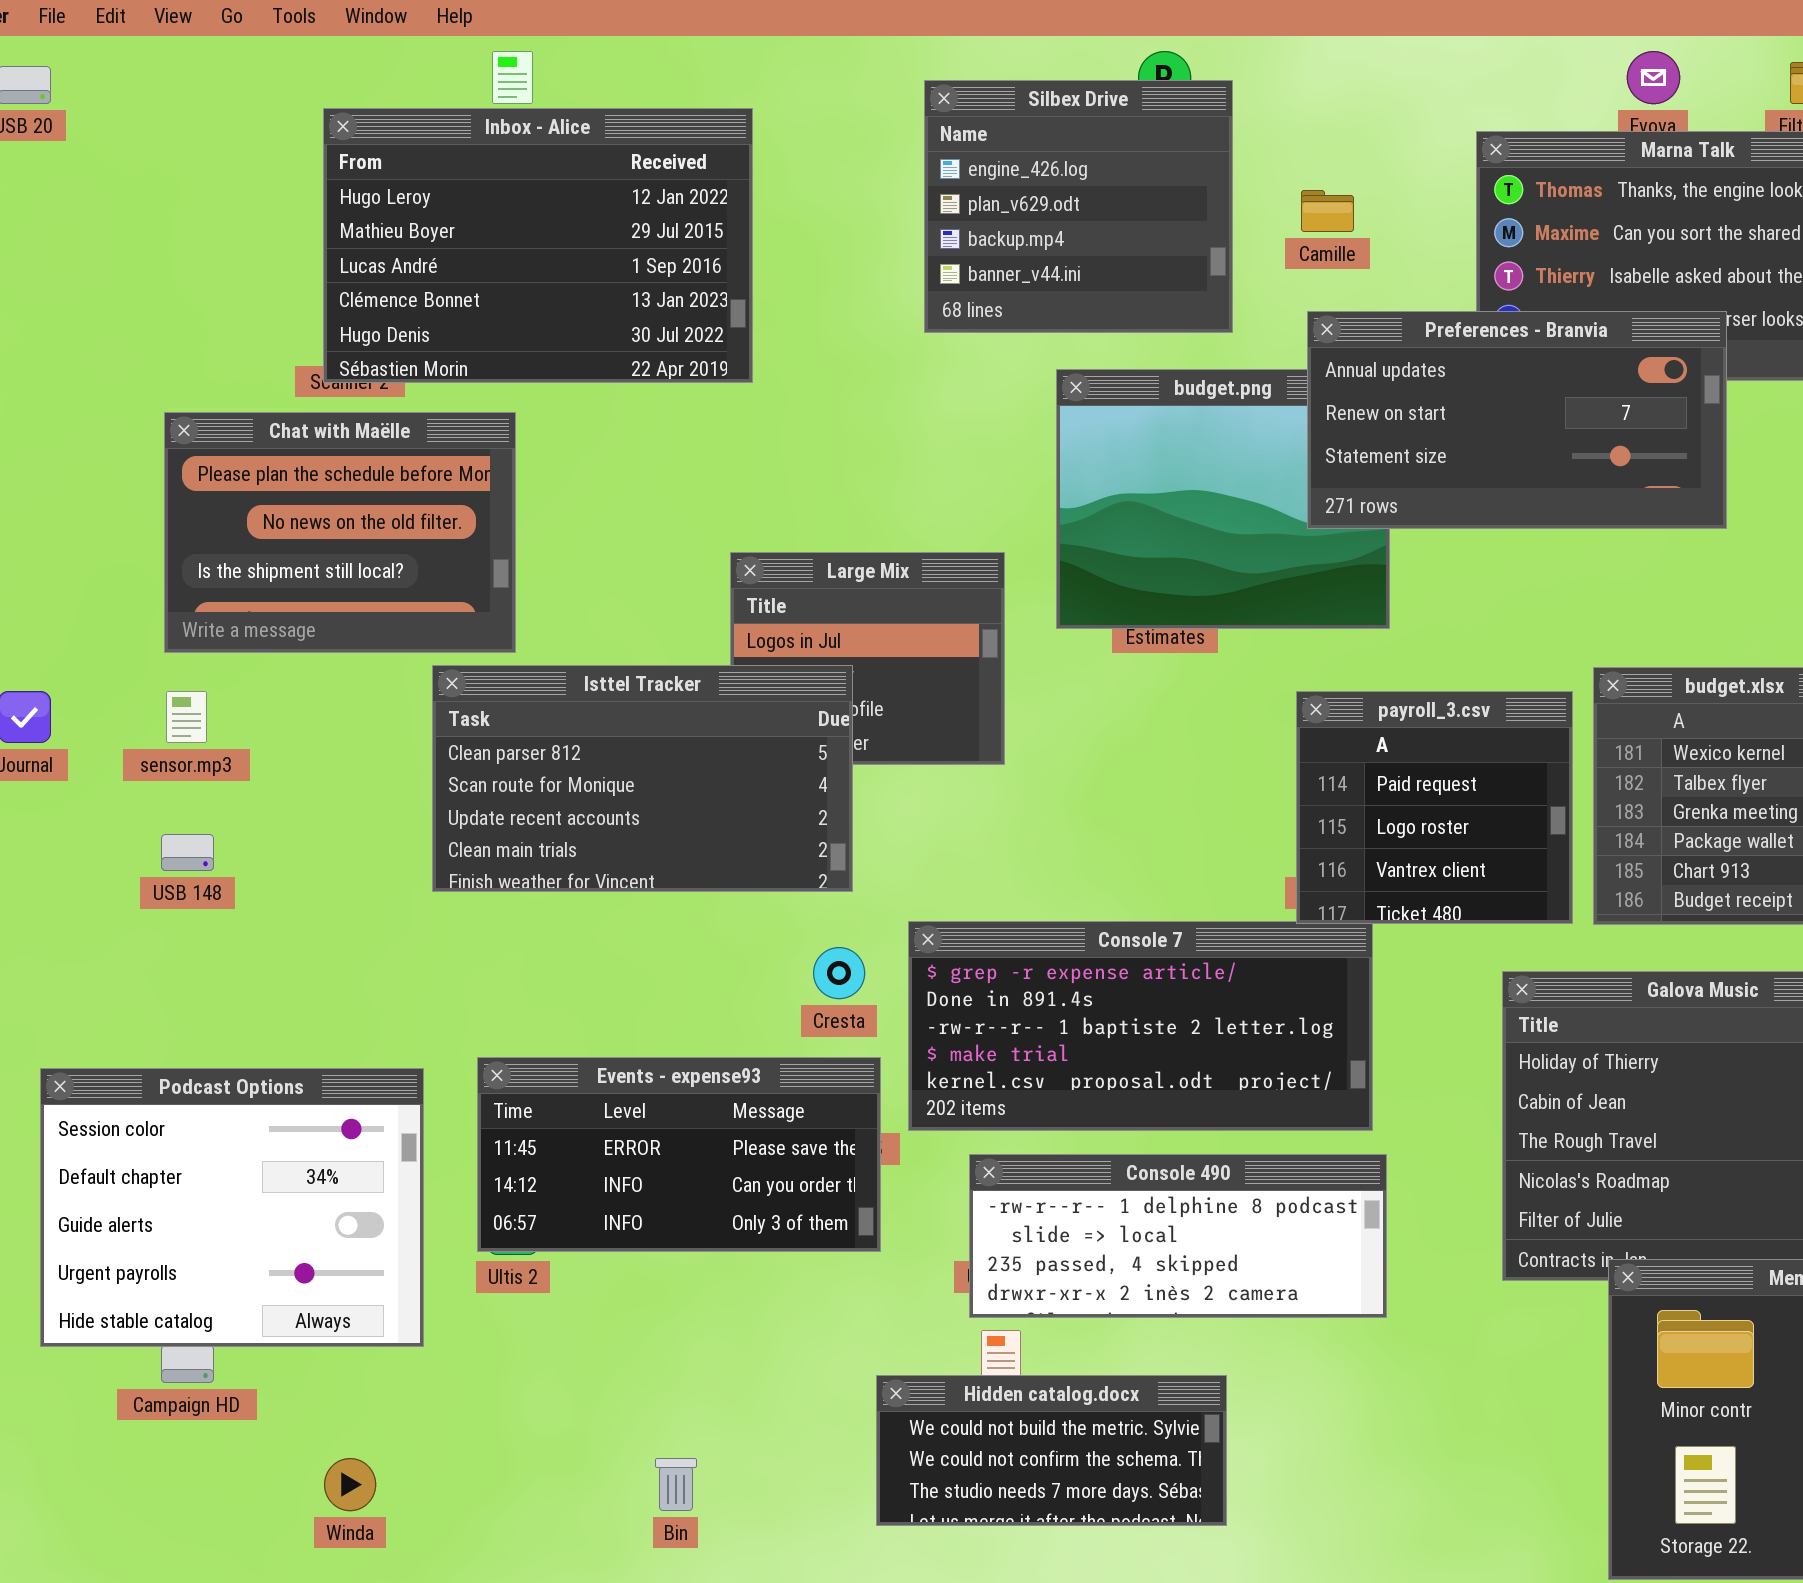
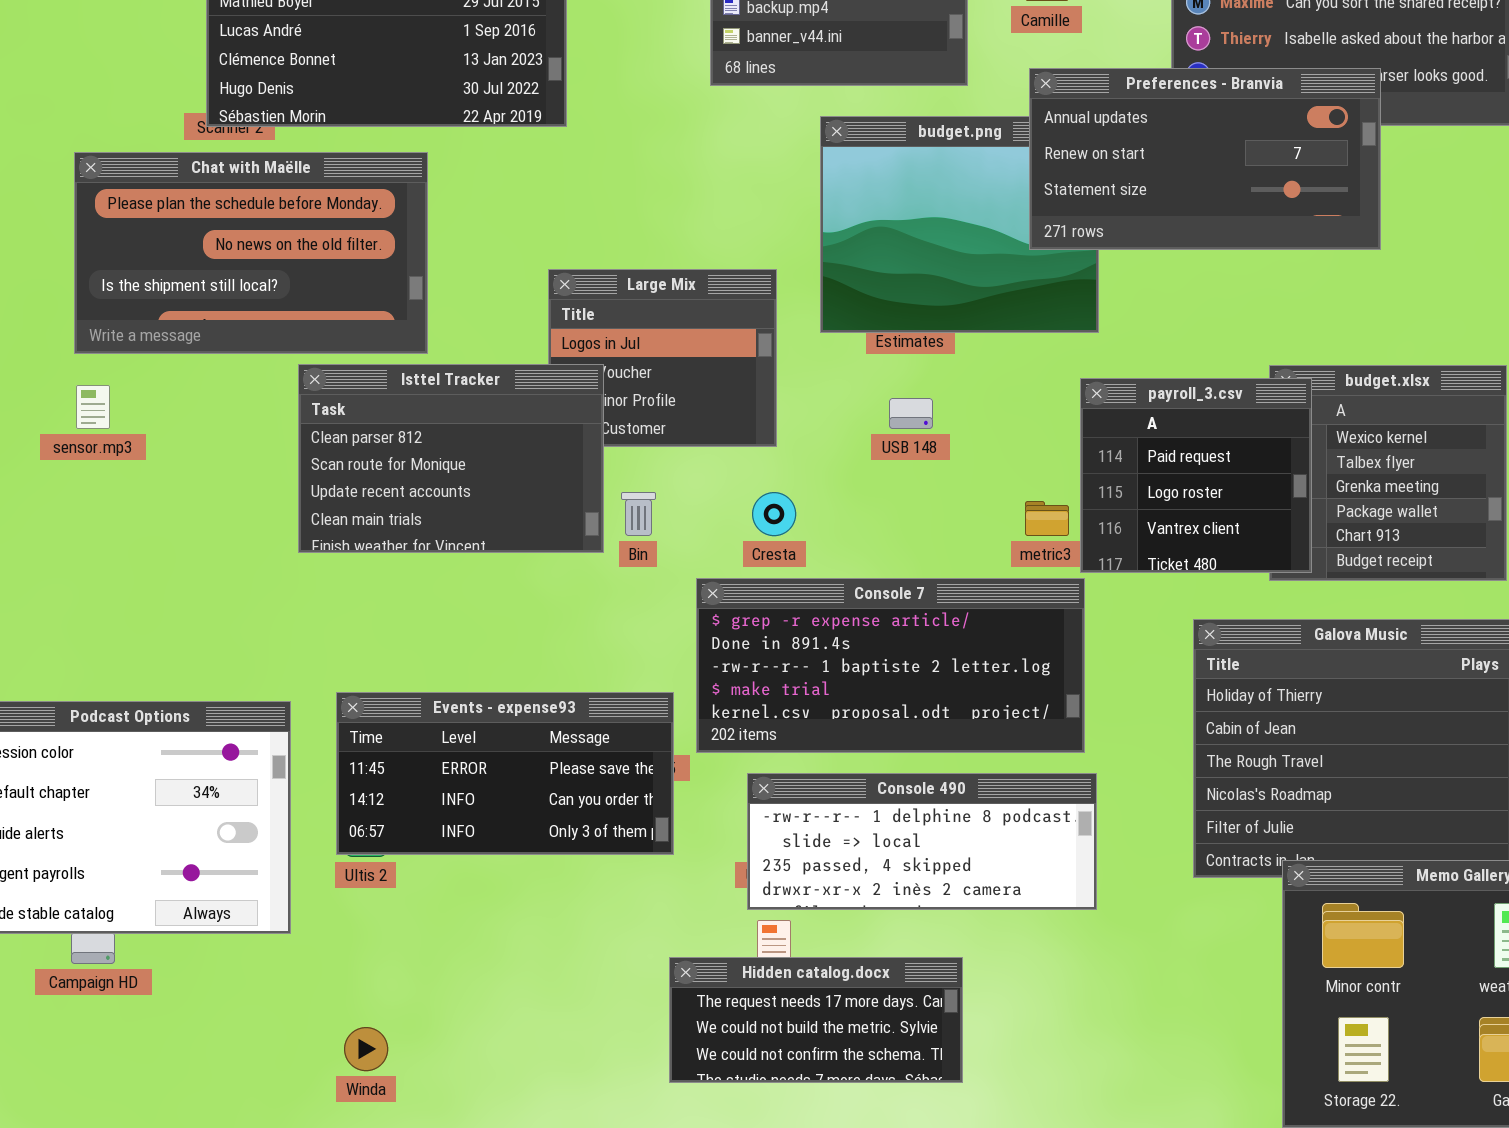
Chat with Maëlle: [164,412,516,653] -> [74,152,428,354], resized
Isttel Tracker: [432,665,853,892] -> [298,364,604,553], resized
payroll_3.csv: [1296,691,1573,924] -> [1080,378,1312,573], moved
USB 148: [161,834,214,871] -> [889,398,933,429], moved
Cresta: [813,947,865,999] -> [752,492,796,536], moved
Hidden catalog.docx: [876,1375,1227,1526] -> [669,957,963,1083], scrolled up 1 row
Winda: [324,1458,376,1511] -> [344,1027,388,1071], moved
Bin: [655,1458,697,1511] -> [621,492,656,536], moved

